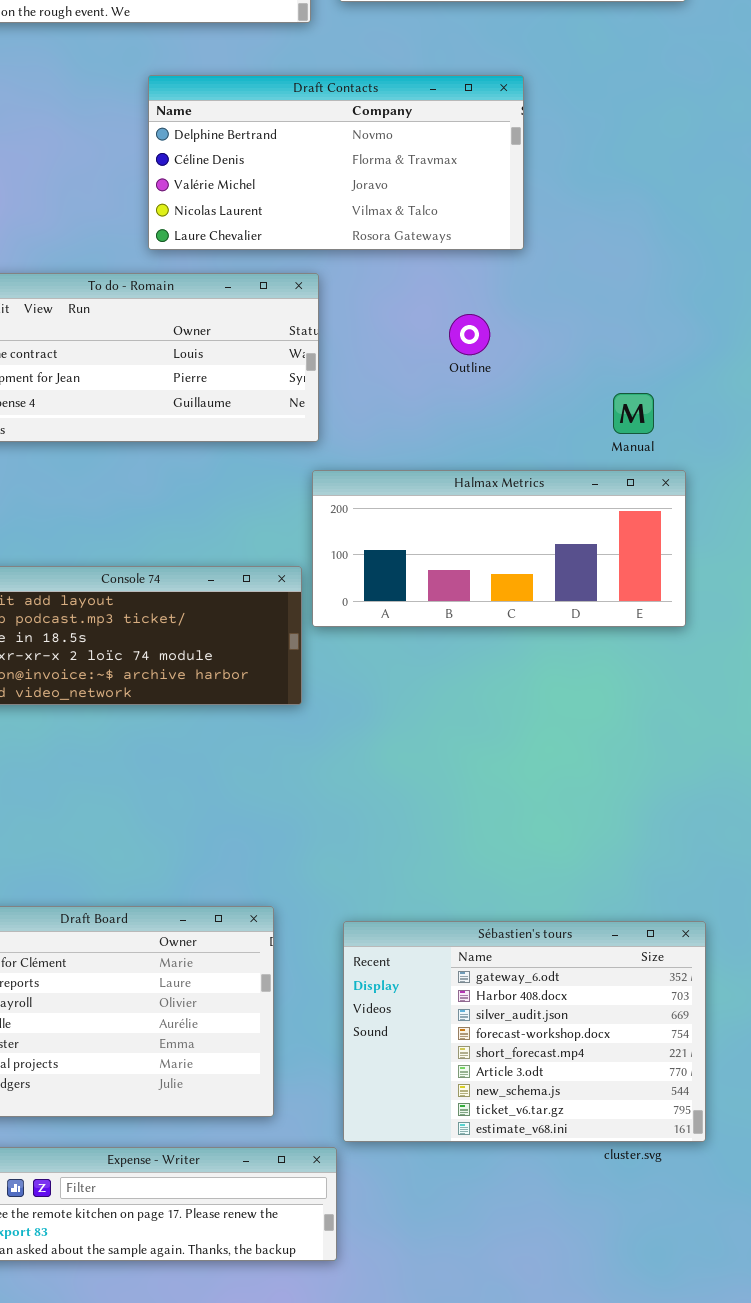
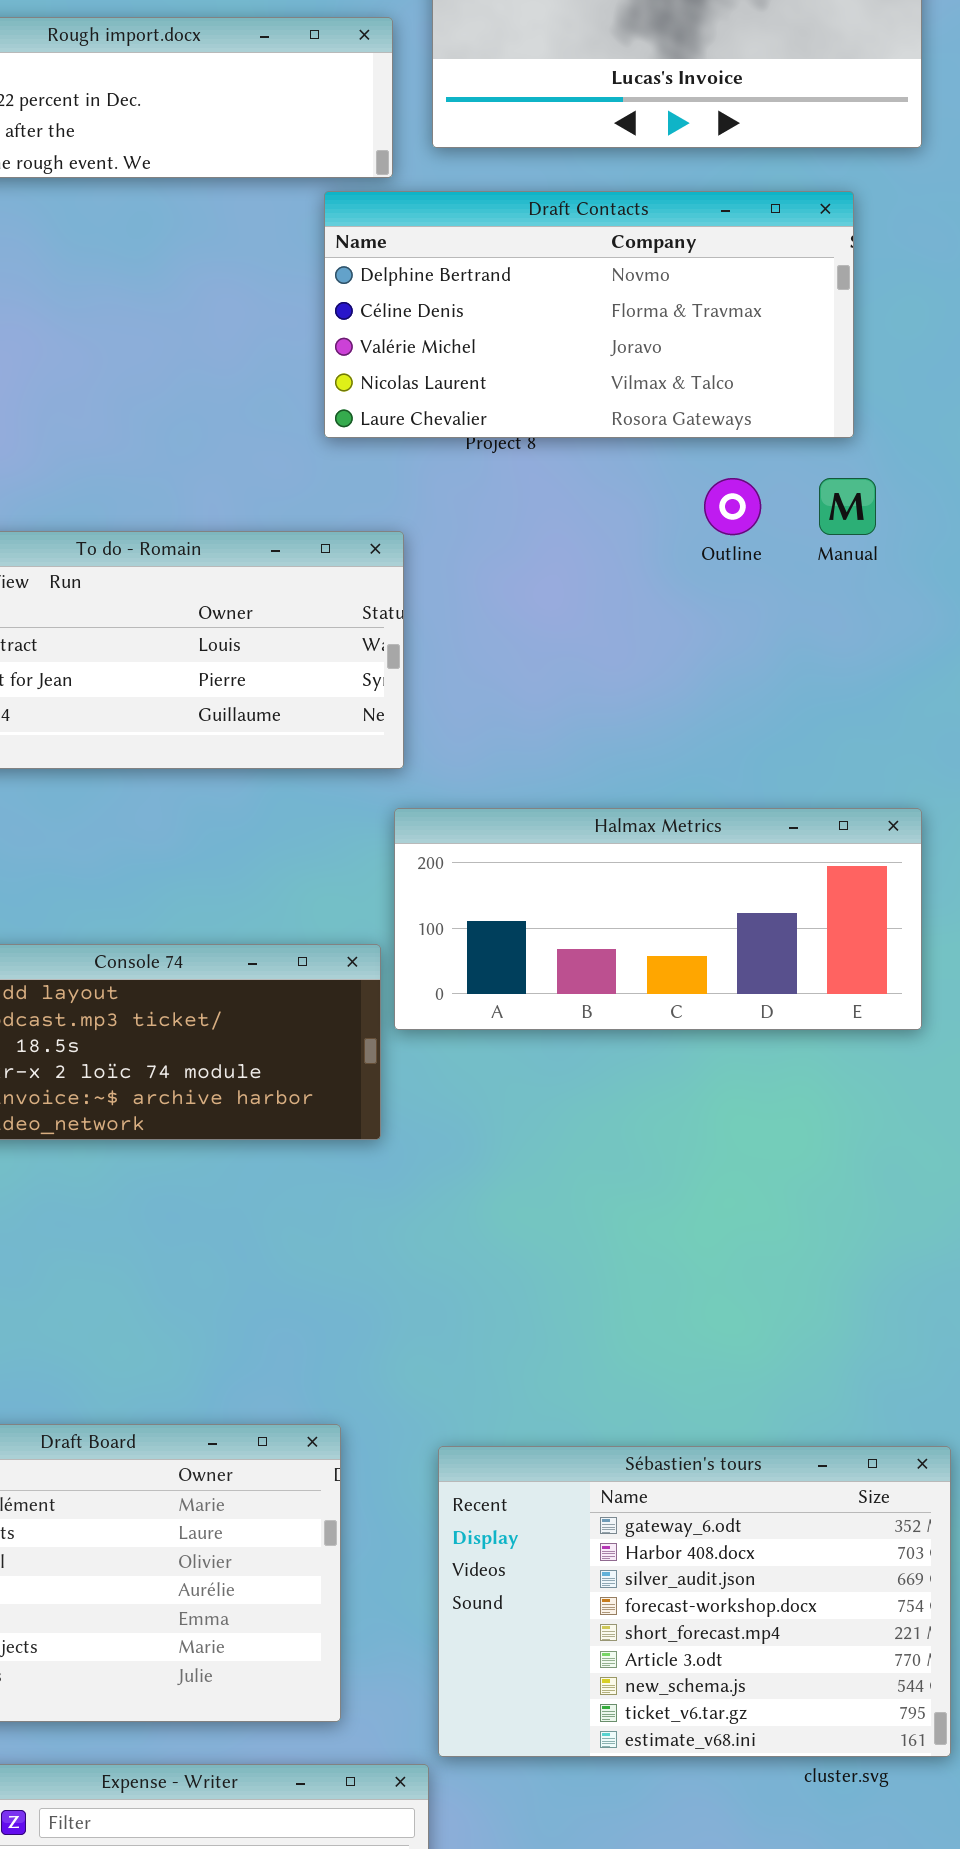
Draft Contacts: [148,75,524,250] -> [324,191,854,438], moved
Outline: [449,314,490,355] -> [704,478,761,535], moved
Manual: [613,393,654,434] -> [819,478,876,535], moved

